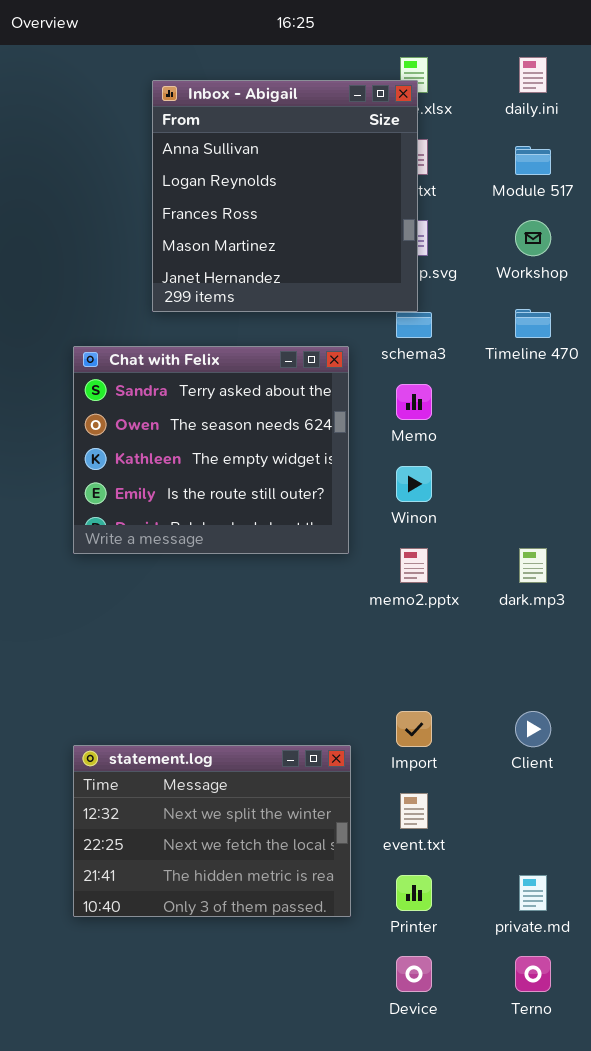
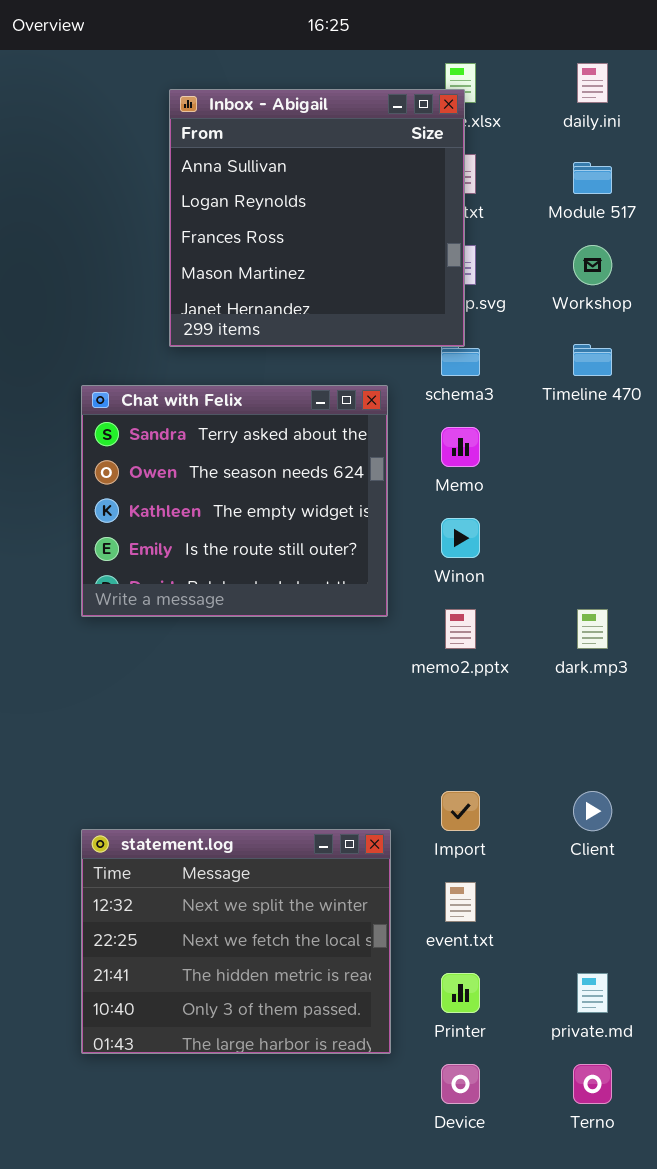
statement.log: [73,745,351,917] -> [81,829,391,1054], resized

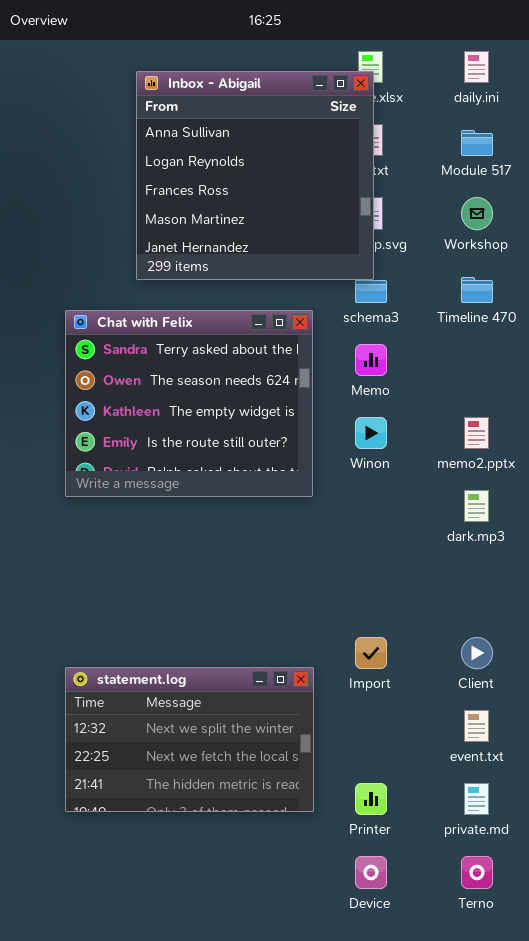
memo2.pptx: [445,609,476,649] -> [464,417,489,449], moved
statement.log: [81,829,391,1054] -> [65,667,314,812], resized
event.txt: [445,882,476,922] -> [464,710,489,742], moved

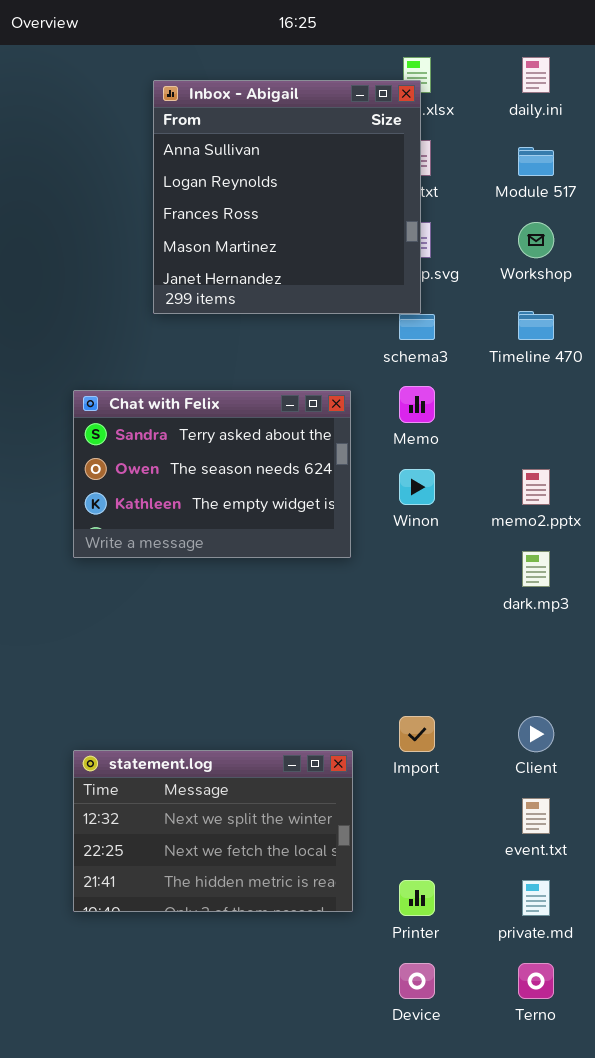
Chat with Felix: [65,310,313,497] -> [73,390,351,558], resized

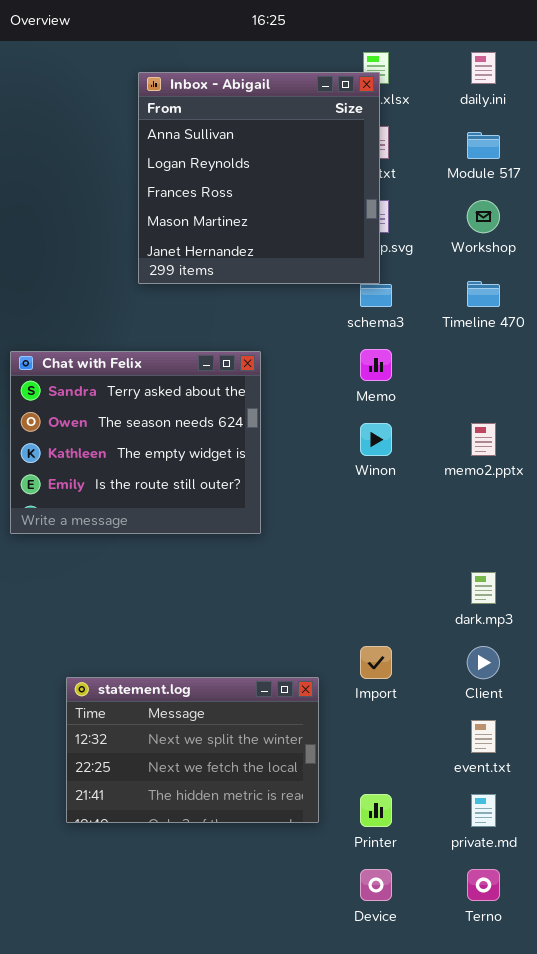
Chat with Felix: [73,390,351,558] -> [10,351,261,534], moved, resized
dark.mp3: [522,551,550,587] -> [471,572,496,604], moved

